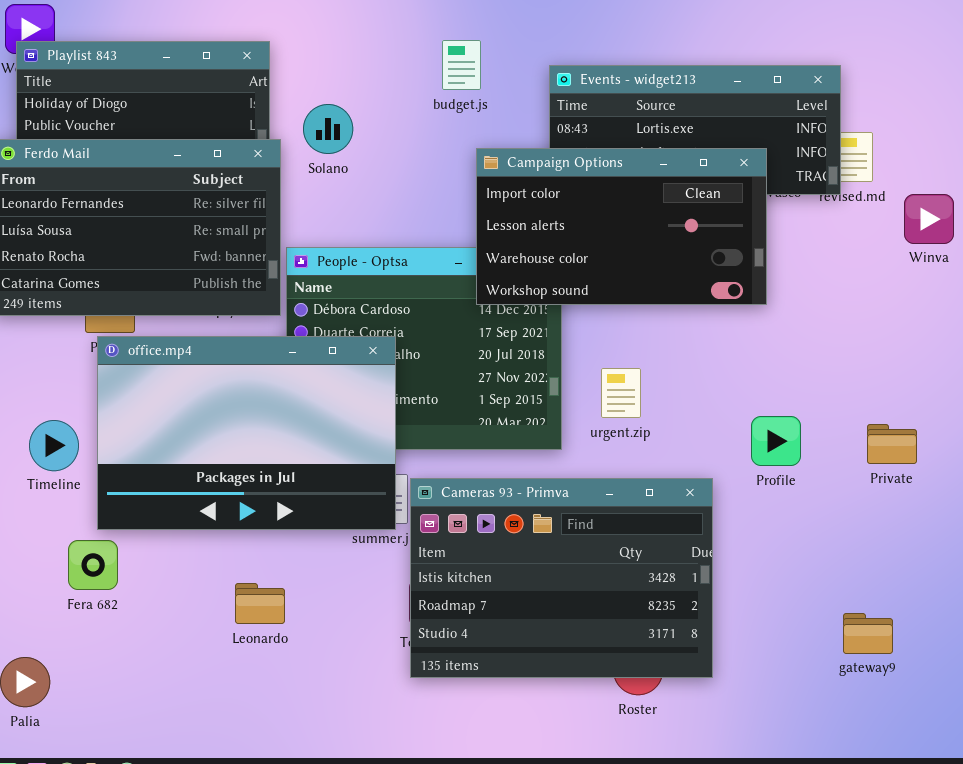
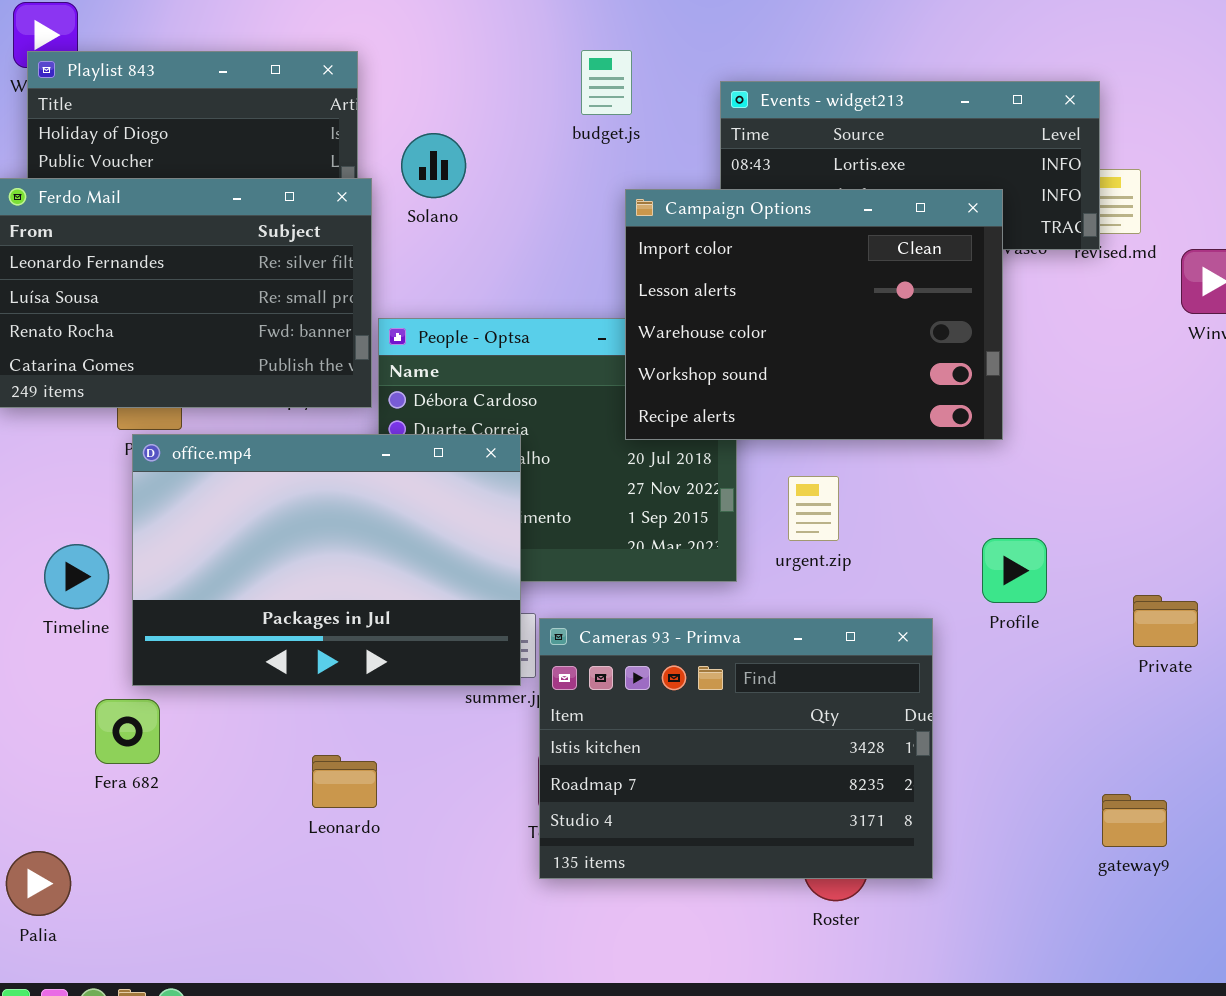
Campaign Options: [476,148,767,305] -> [625,189,1003,440], resized
Private: [867,424,917,464] -> [1133,595,1198,647], moved

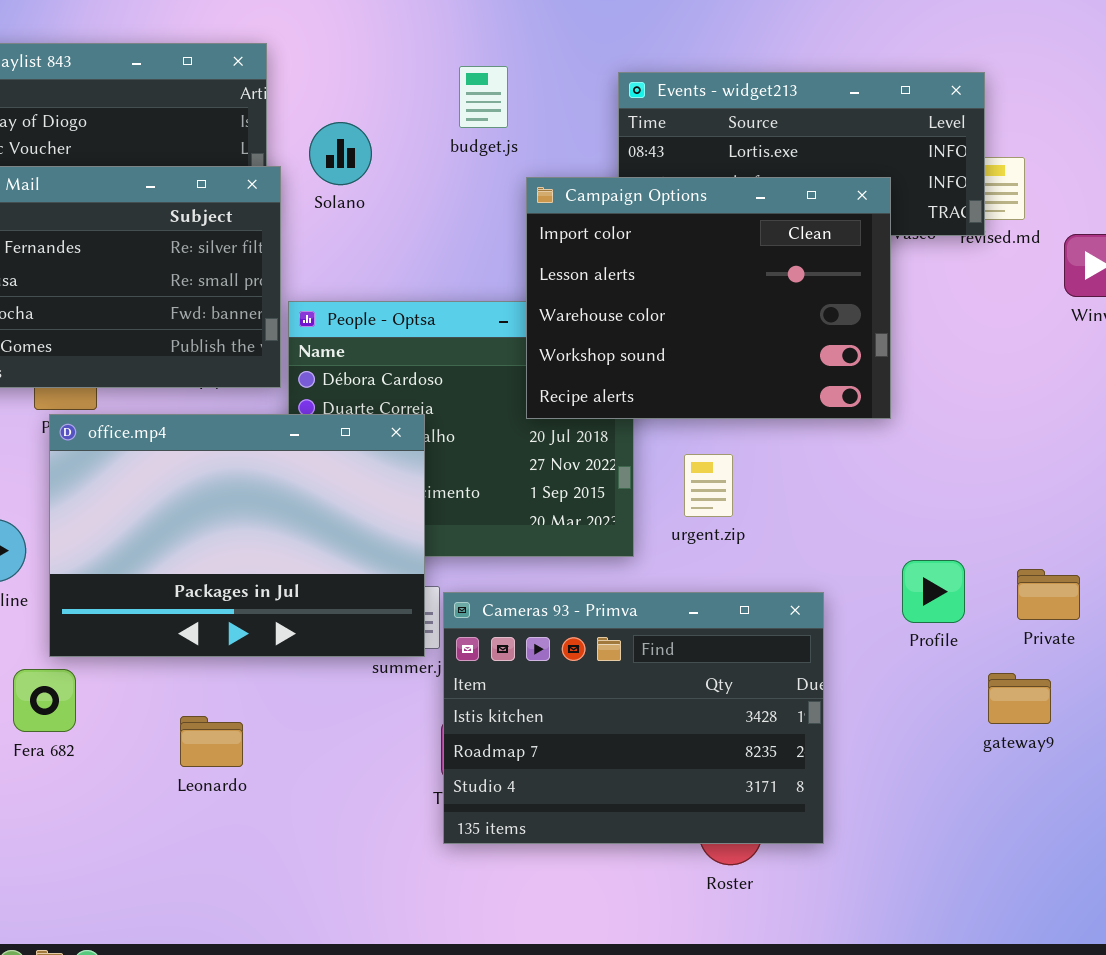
budget.js: [581,50,632,115] -> [459,66,508,128], moved
Profile: [982,538,1047,603] -> [902,560,965,623], moved
Leonardo: [312,755,377,808] -> [180,716,243,767], moved
gateway9: [1102,794,1167,847] -> [988,673,1051,724], moved

